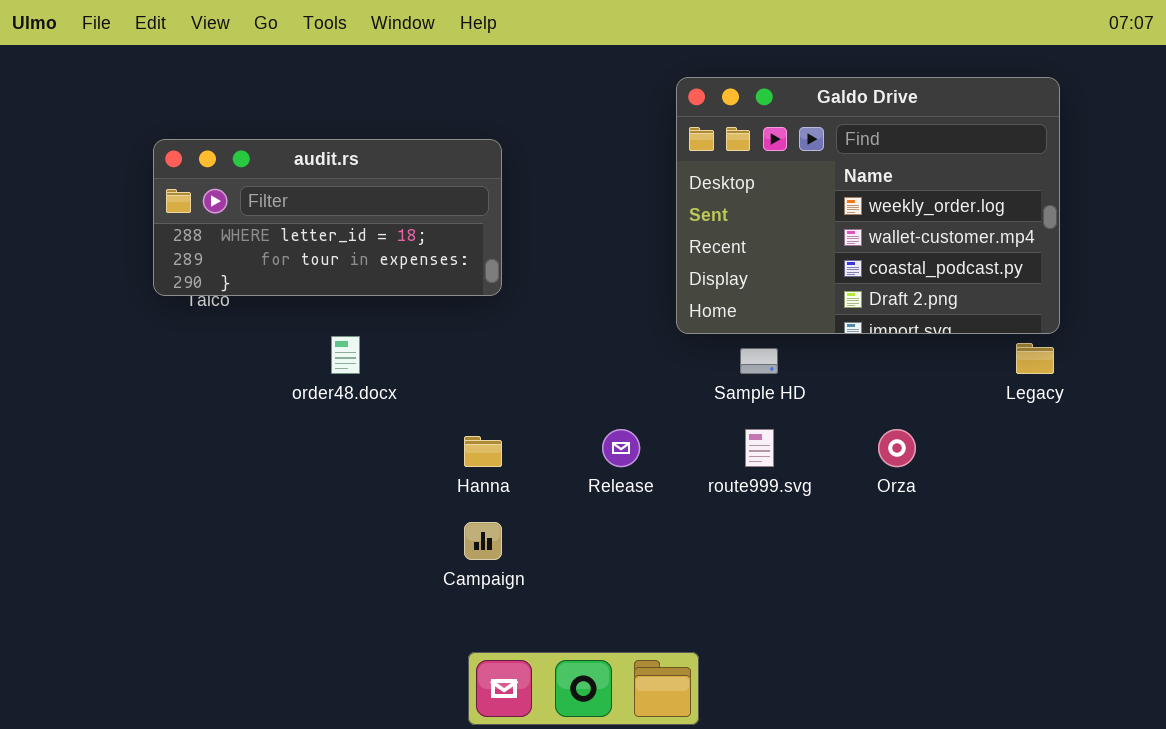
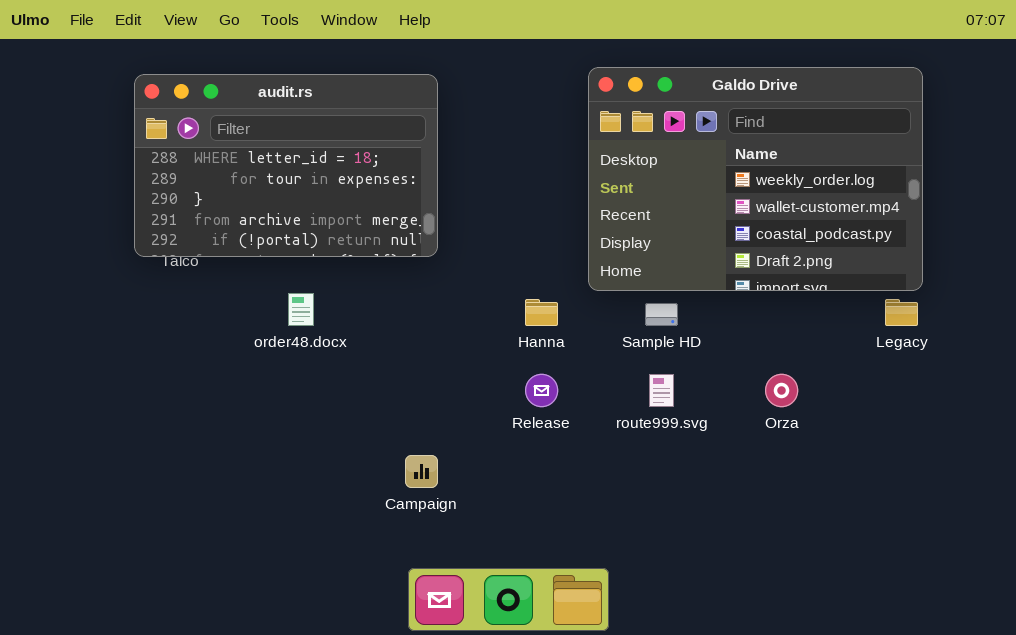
audit.rs: [153,139,502,296] -> [134,74,438,257], resized
Hanna: [464,436,502,467] -> [525,299,558,326], moved

